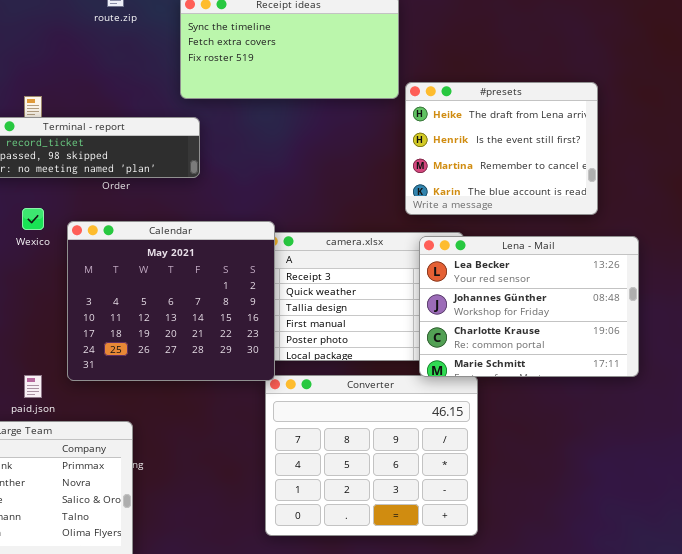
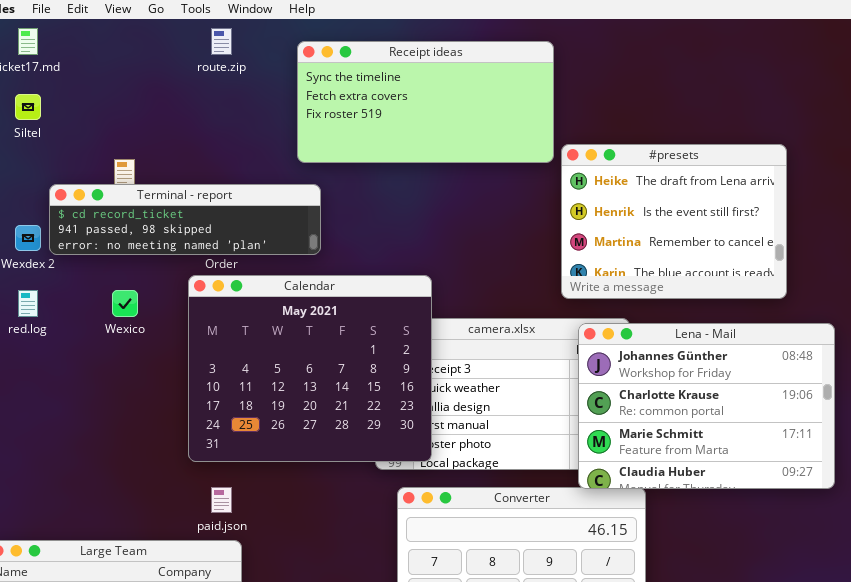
Calendar: [67,221,275,381] -> [188,275,432,462], moved
Lena - Mail: [419,236,639,377] -> [578,323,835,489], scrolled down 1 row
paid.json: [24,375,42,398] -> [211,487,232,513], moved

